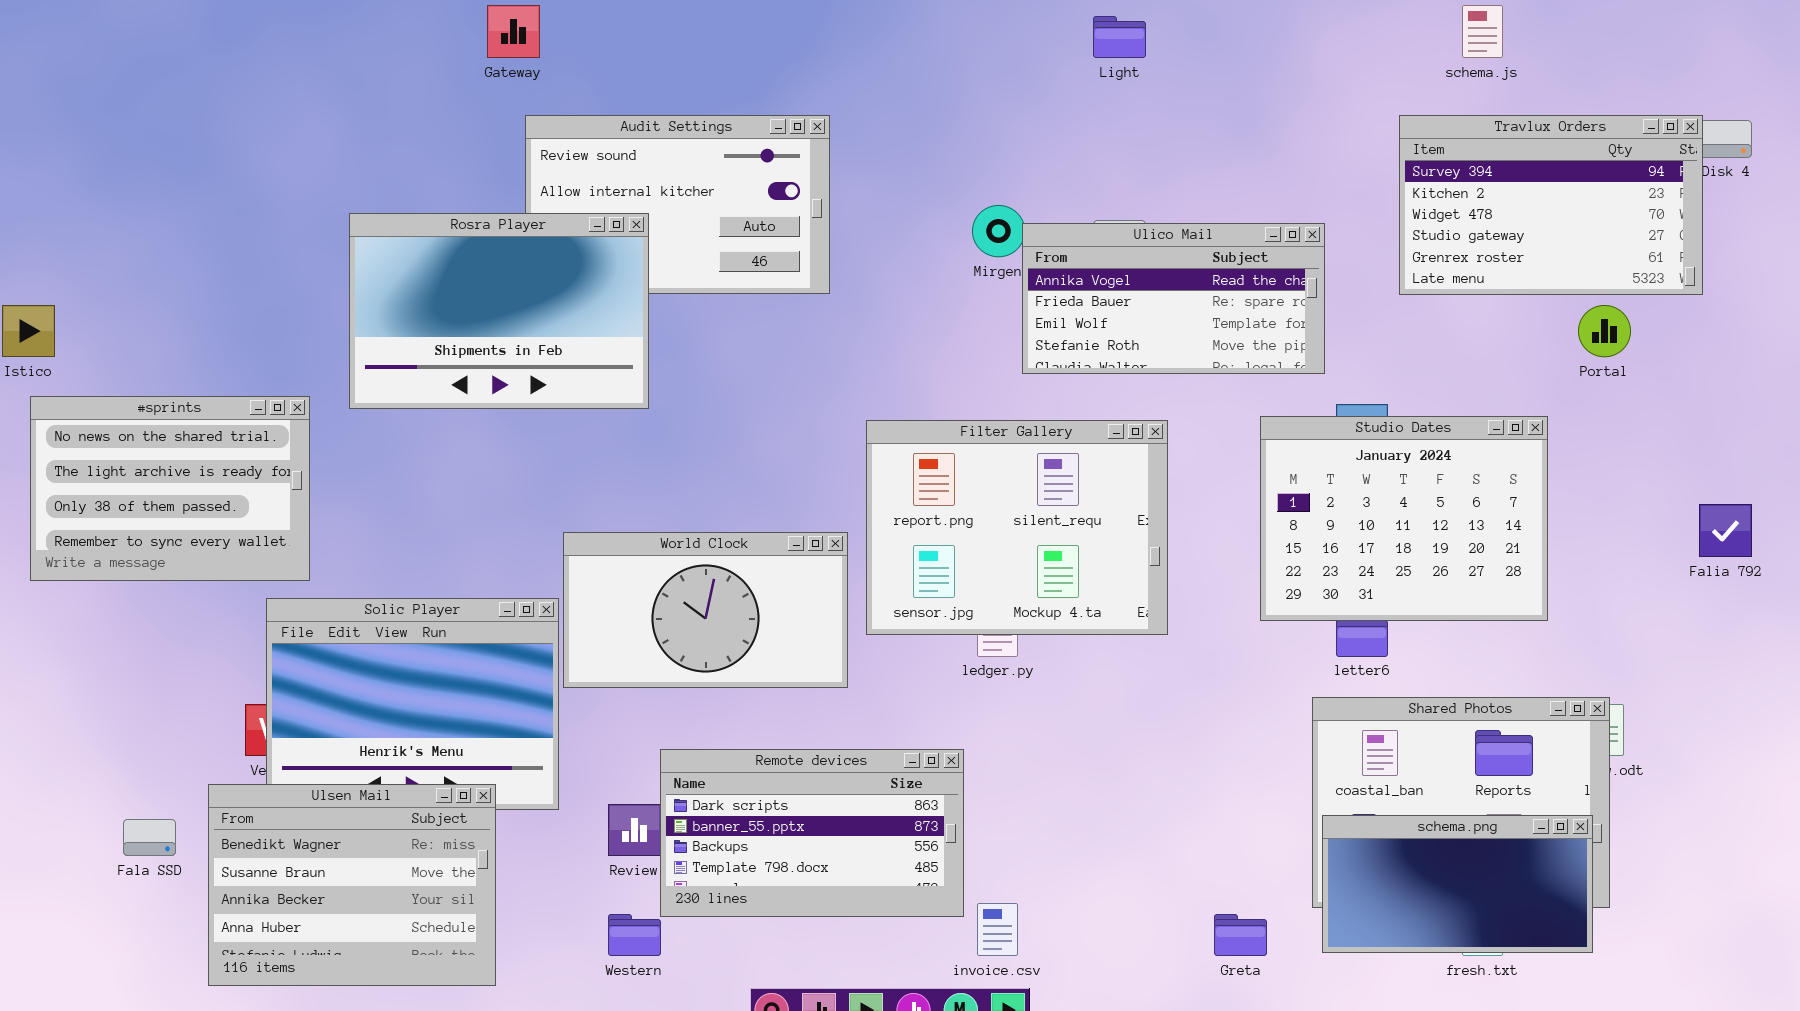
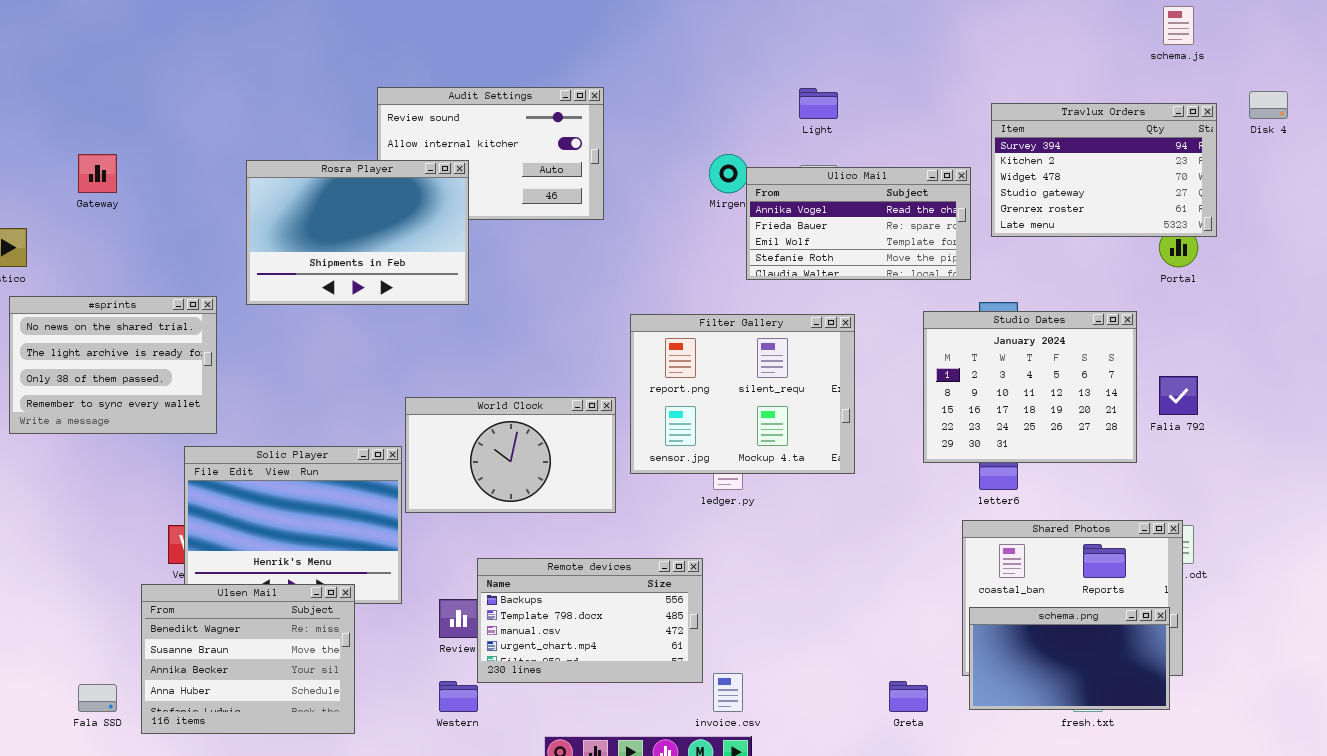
Gateway: [487,5,540,58] -> [78,154,117,193], moved
schema.js: [1462,5,1503,58] -> [1163,6,1194,45], moved
Light: [1093,16,1146,58] -> [799,88,838,119], moved
Travlux Orders: [1399,115,1703,295] -> [991,103,1217,237], moved
Falia 792: [1699,504,1752,557] -> [1159,376,1198,415], moved
Remote devices: [660,749,964,917] -> [477,558,703,683], scrolled down 2 rows
Fala SSD: [123,819,176,856] -> [78,684,117,712], moved

